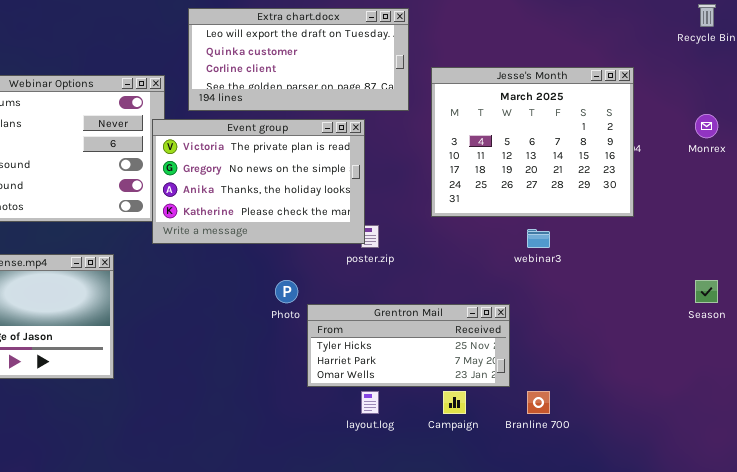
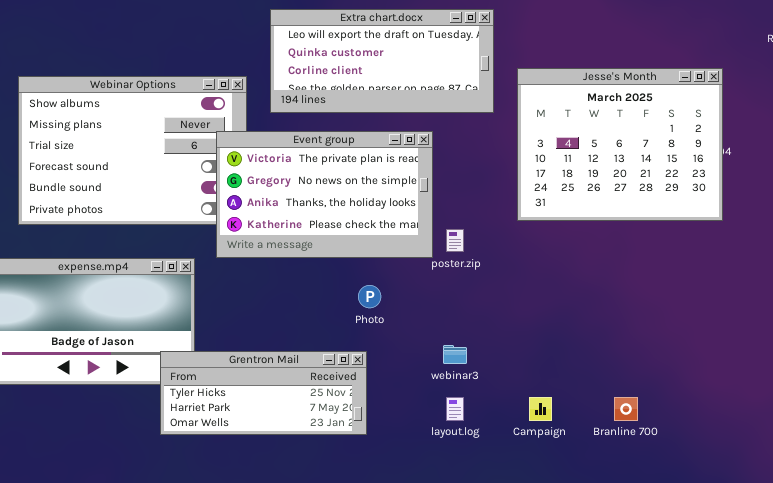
Event group: [152,119,365,244] -> [216,131,433,258], moved
webinar3: [527,229,550,248] -> [443,345,467,364], moved
Grentron Mail: [307,304,510,387] -> [160,351,367,435], moved

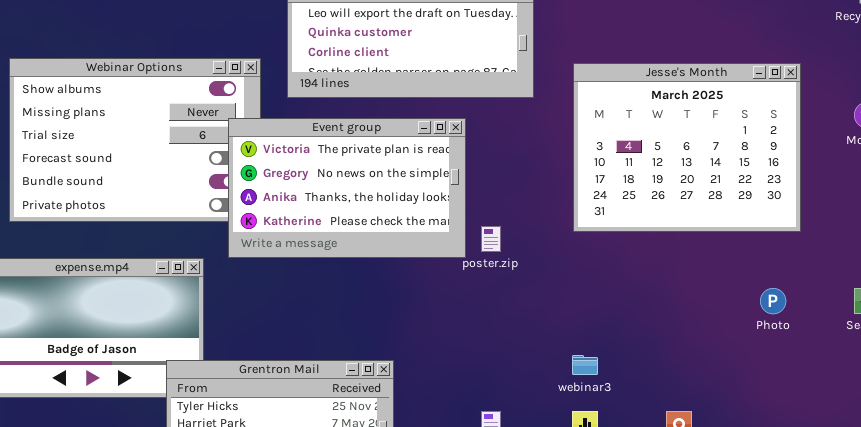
Jesse's Month: [517,68,723,221] -> [573,63,801,232], moved
Photo: [358,285,381,308] -> [760,288,786,314], moved
webinar3: [443,345,467,364] -> [572,355,598,375], moved

